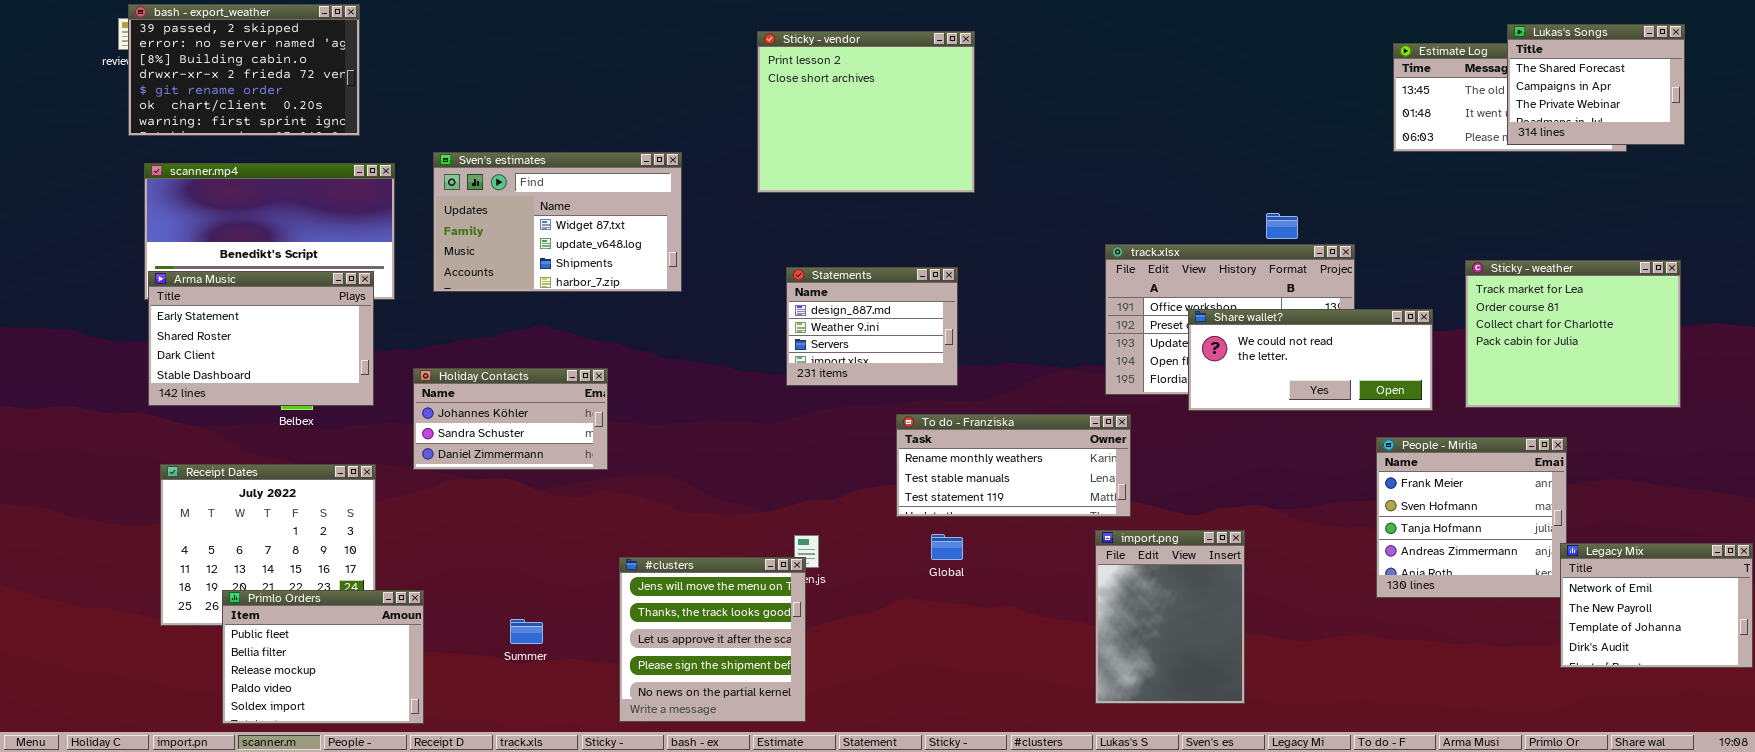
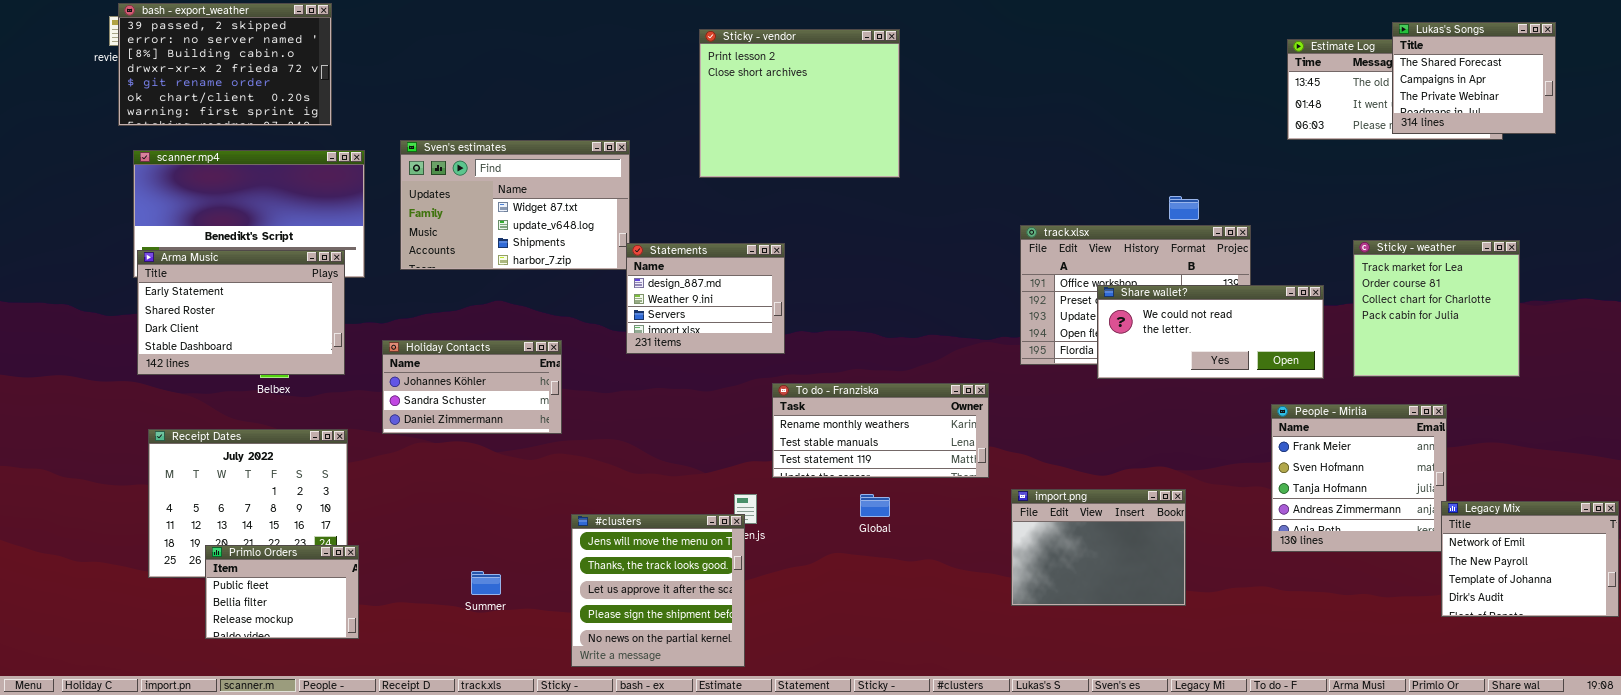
Sticky - weather: [1465,260,1681,408] -> [1353,240,1520,377], resized
Statements: [786,267,958,386] -> [626,243,785,354], moved
To do - Franziska: [896,414,1131,517] -> [772,383,989,478], moved
import.png: [1095,530,1245,704] -> [1011,489,1186,606], resized
Primlo Orders: [222,590,424,724] -> [205,545,359,639], resized

